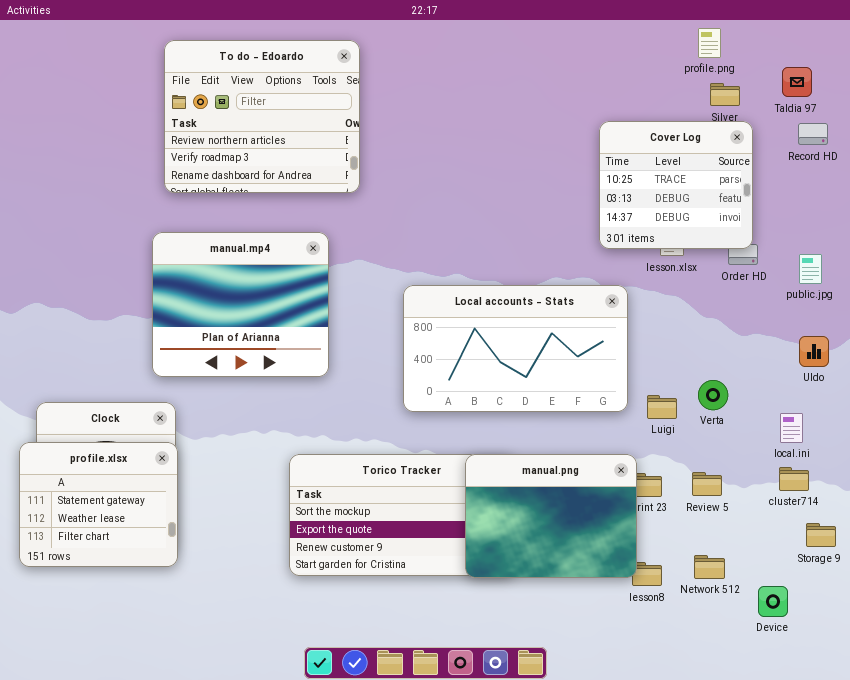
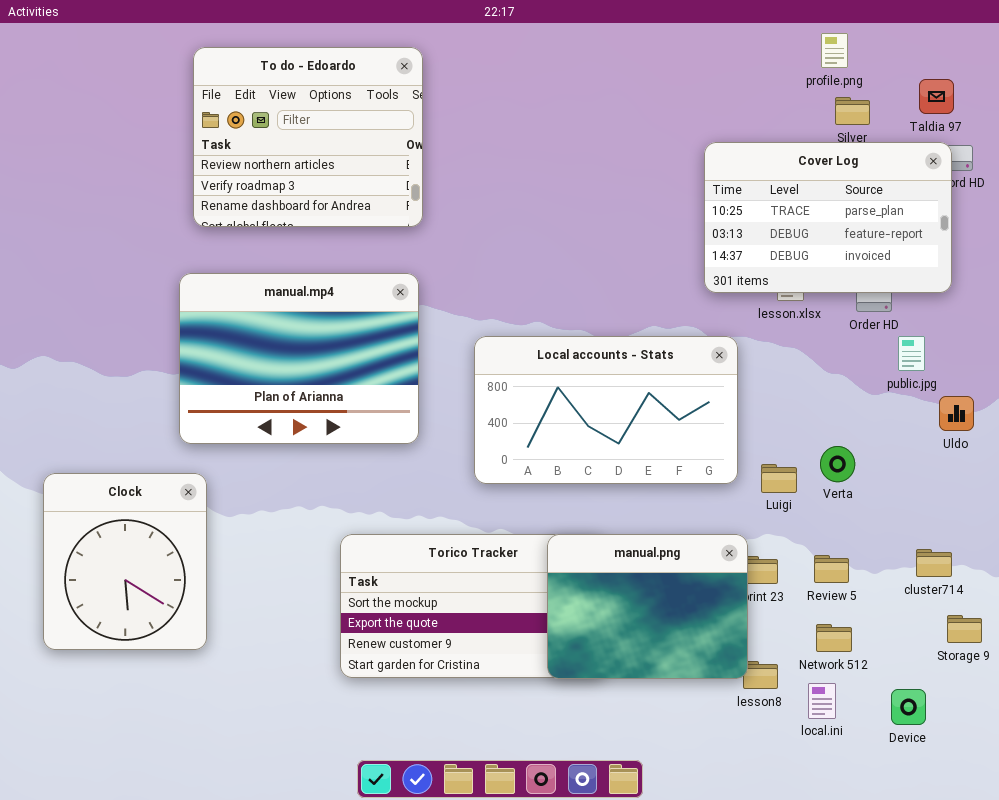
Cover Log: [599,121,753,249] -> [704,142,952,293], resized
manual.mp4: [152,232,329,377] -> [179,273,419,444], resized
public.jpg: [799,254,822,284] -> [898,336,925,371], moved
local.ini: [780,413,803,443] -> [808,683,836,719], moved
profile.xlsx: [19,442,178,567] -> none, closed
Network 512: [694,555,725,579] -> [816,624,852,652], moved

